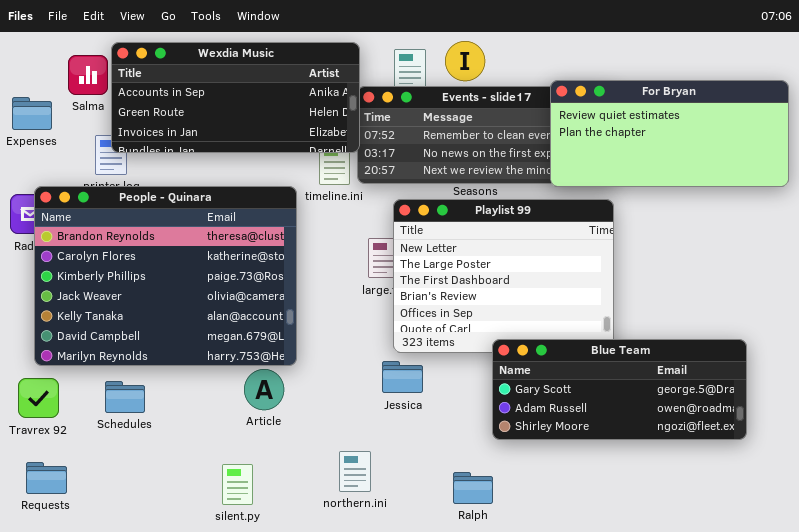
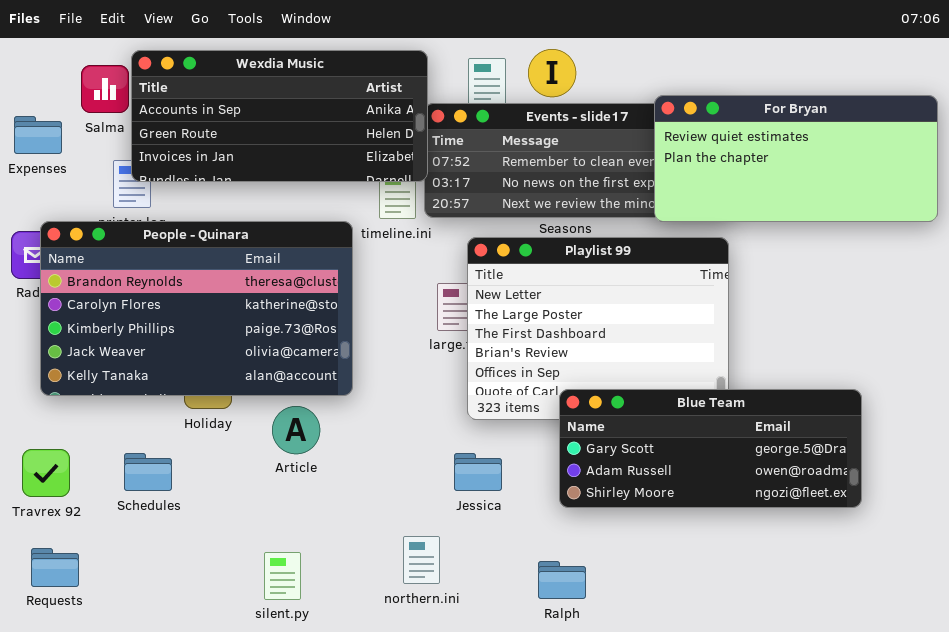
People - Quinara: [34,186,297,366] -> [40,221,353,396], resized
Blue Team: [492,339,747,440] -> [559,389,862,508], moved
Jessica: [382,361,423,393] -> [454,453,502,491], moved
Article: [244,369,284,410] -> [272,406,320,454], moved

